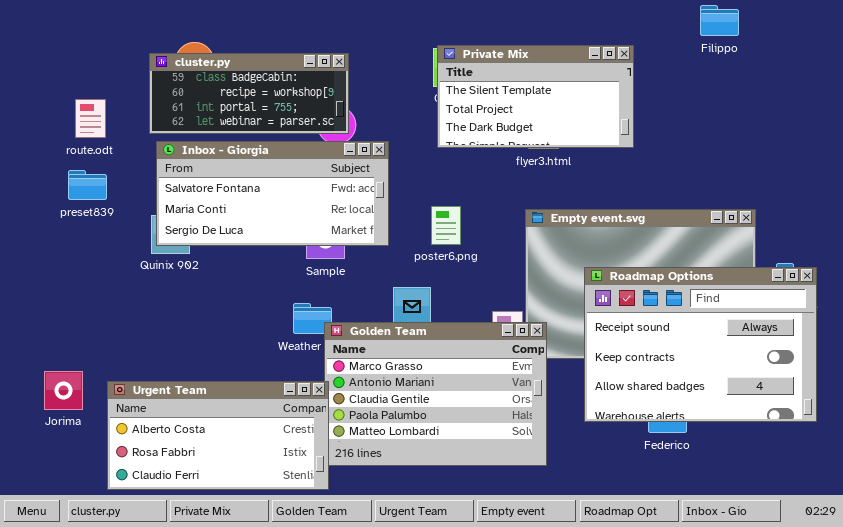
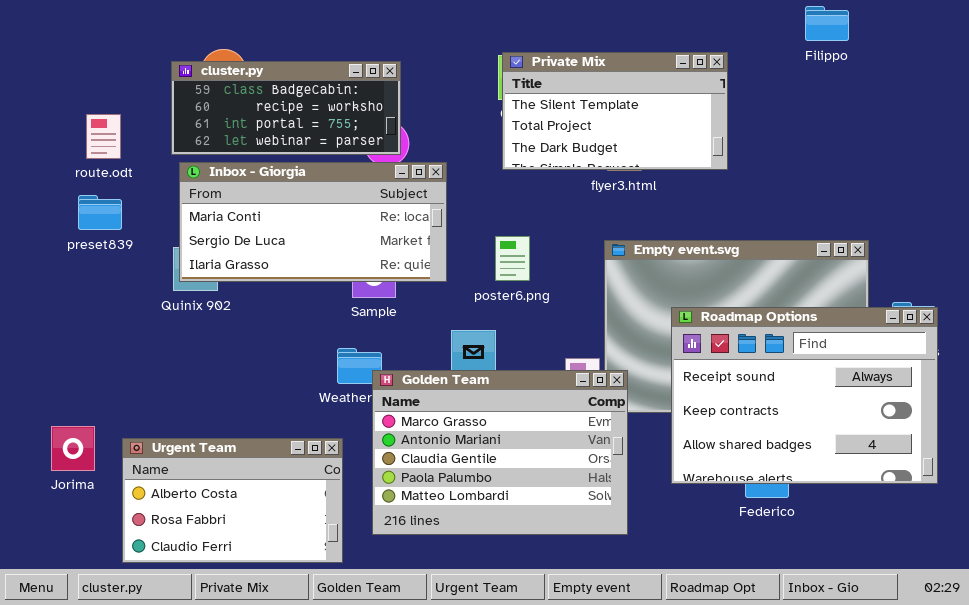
Inbox - Giorgia: [156,141,389,246] -> [179,162,447,282], scrolled down 1 row
Urgent Team: [107,381,329,490] -> [122,438,343,563], resized

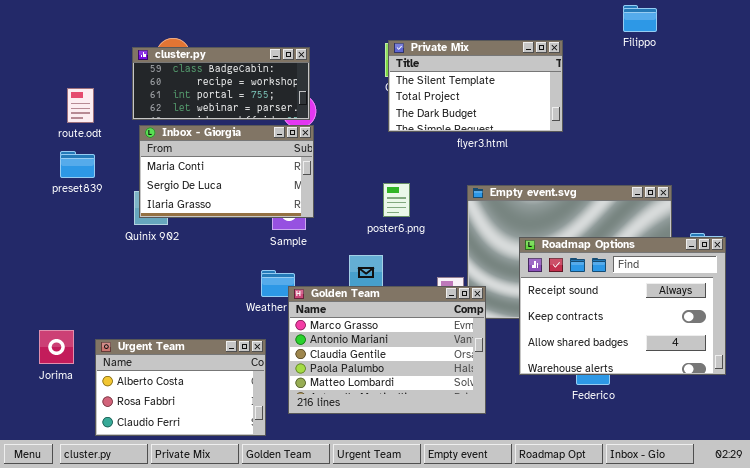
Inbox - Giorgia: [179,162,447,282] -> [139,125,314,218], resized

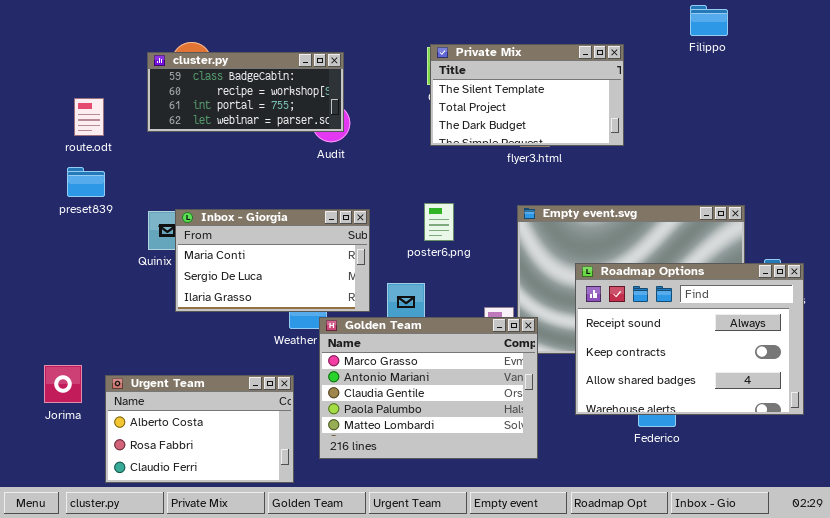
Inbox - Giorgia: [139,125,314,218] -> [175,209,370,312], moved

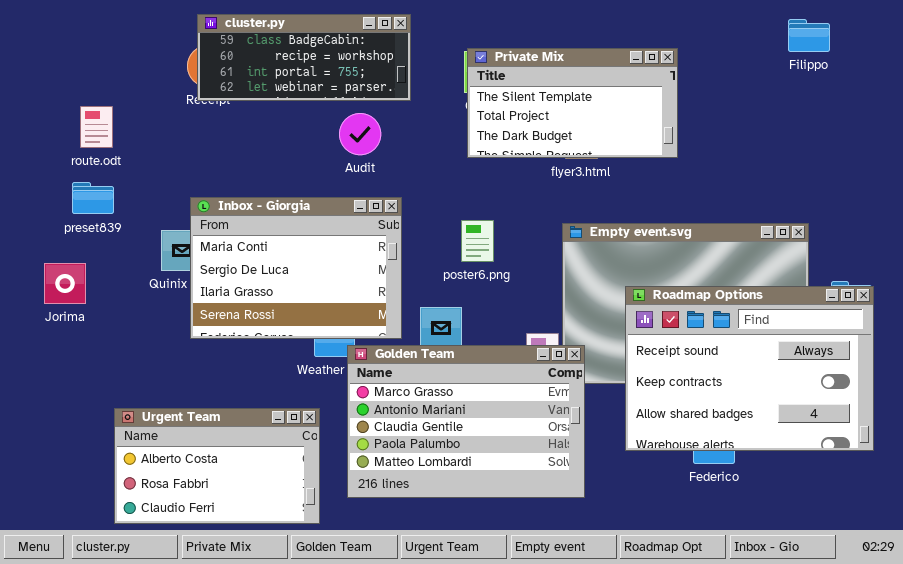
Filippo: [690,5,728,36] -> [788,19,830,52], moved
cluster.py: [147,52,344,132] -> [197,14,411,101], moved
Inbox - Giorgia: [175,209,370,312] -> [190,197,402,339], resized
Jorima: [44,365,82,403] -> [44,263,86,304], moved

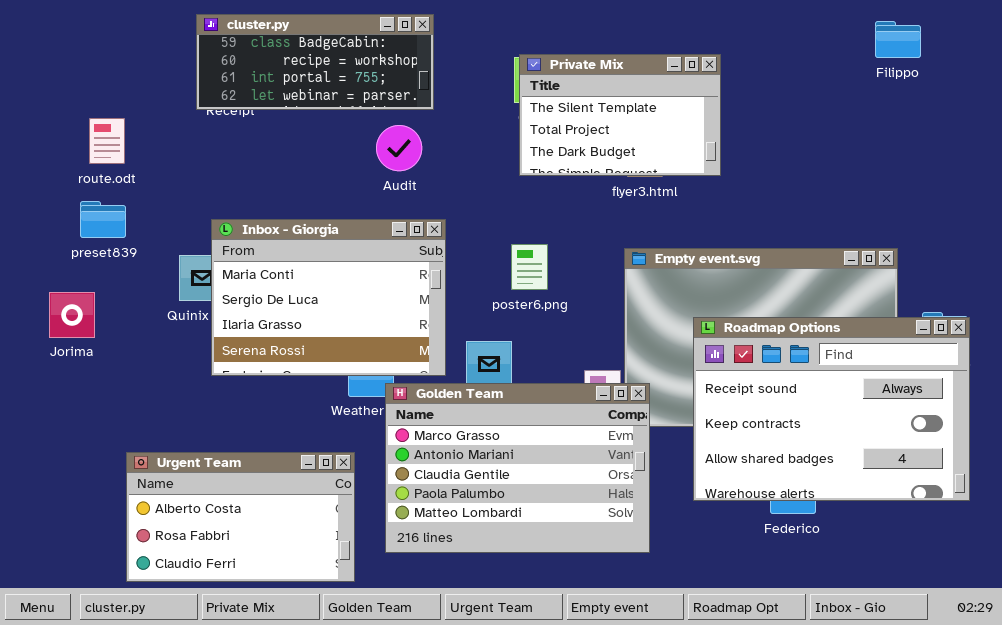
cluster.py: [197,14,411,101] -> [196,14,434,110], moved
Private Mix: [467,48,678,158] -> [519,54,721,176], resized

